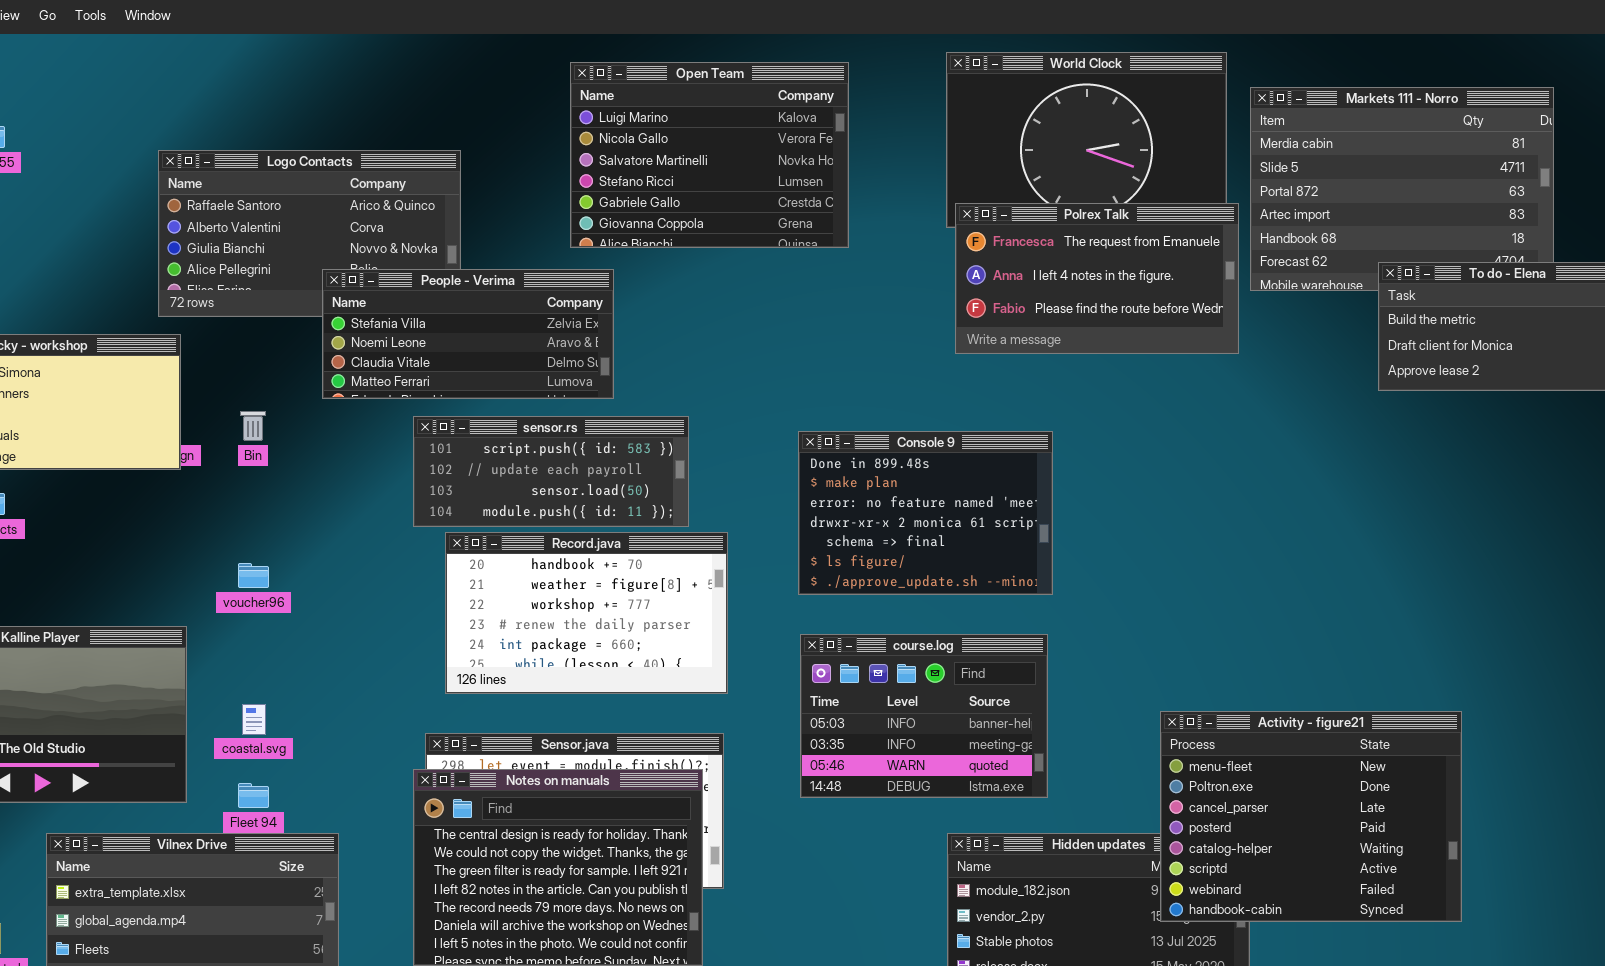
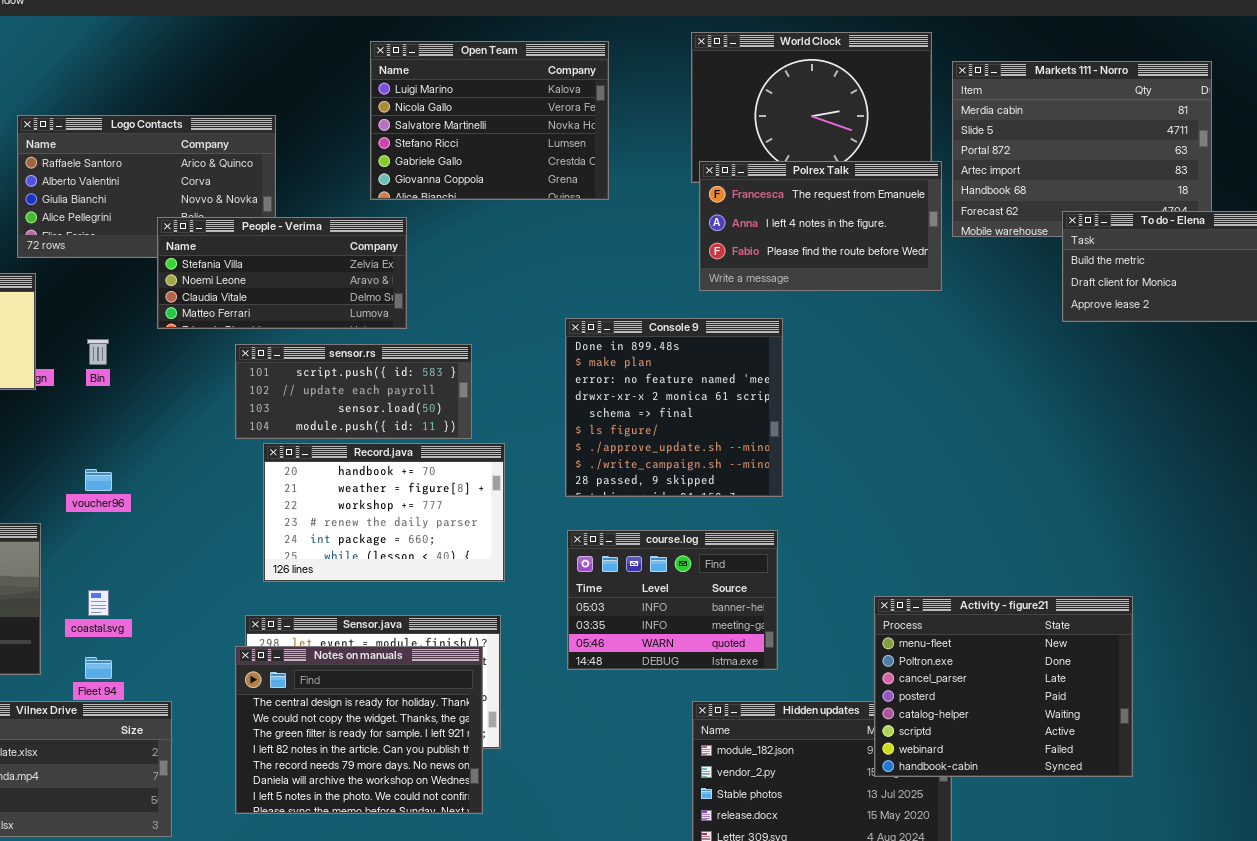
Console 9: [798,431,1053,595] -> [565,318,783,497], resized

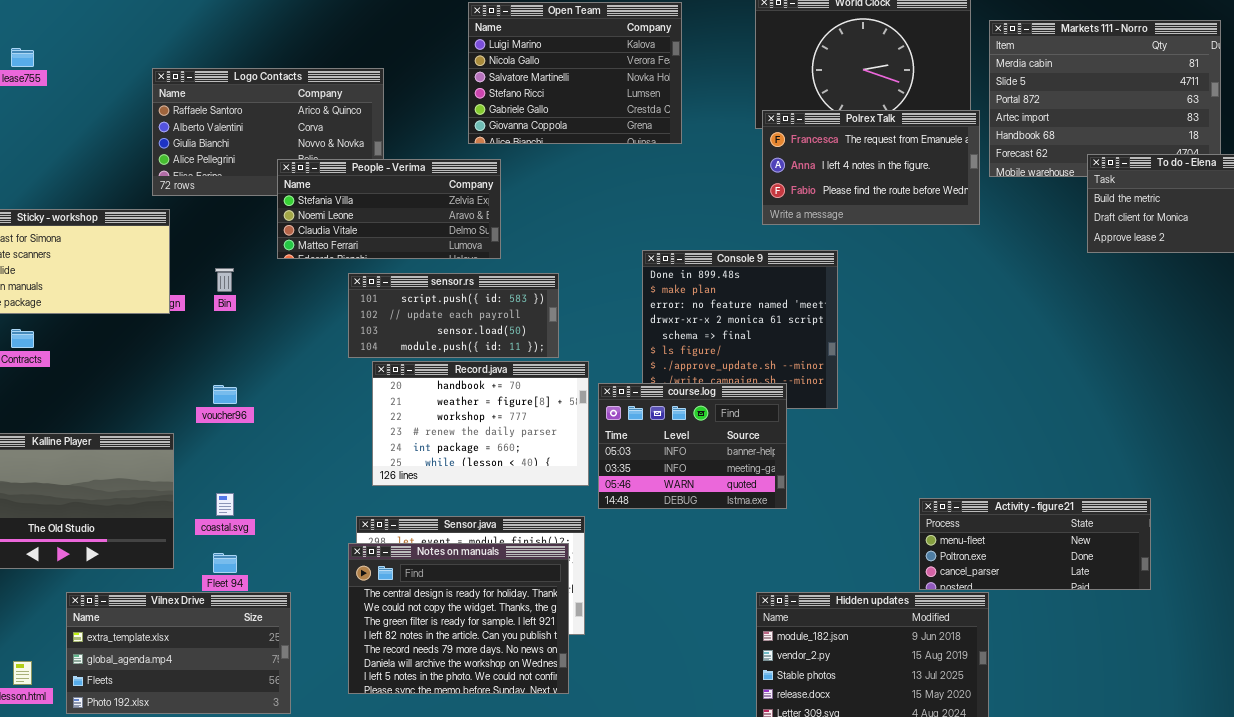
course.log: [567,530,778,670] -> [598,383,787,509], moved
Activity - figure21: [874,596,1133,777] -> [919,498,1151,590], resized

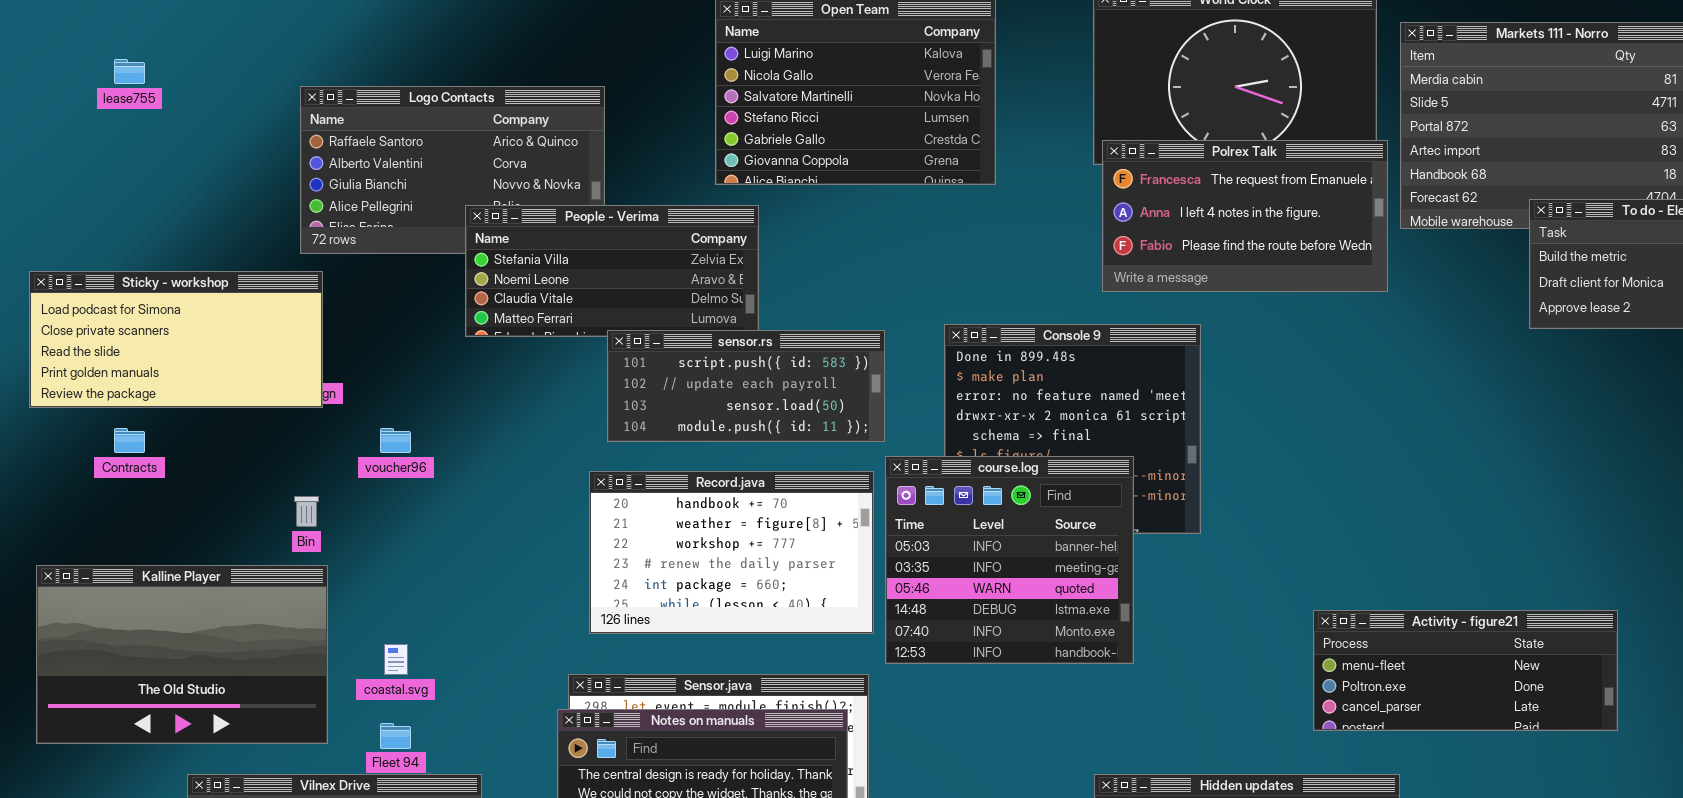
Bin: [215,268,234,292] -> [294,496,319,527], moved
sensor.rs: [348,273,559,358] -> [607,330,885,442], moved
course.log: [598,383,787,509] -> [885,456,1134,664], resized
voucher96: [213,385,237,404] -> [380,428,411,453], moved
Activity - figure21: [919,498,1151,590] -> [1313,610,1618,731], moved

